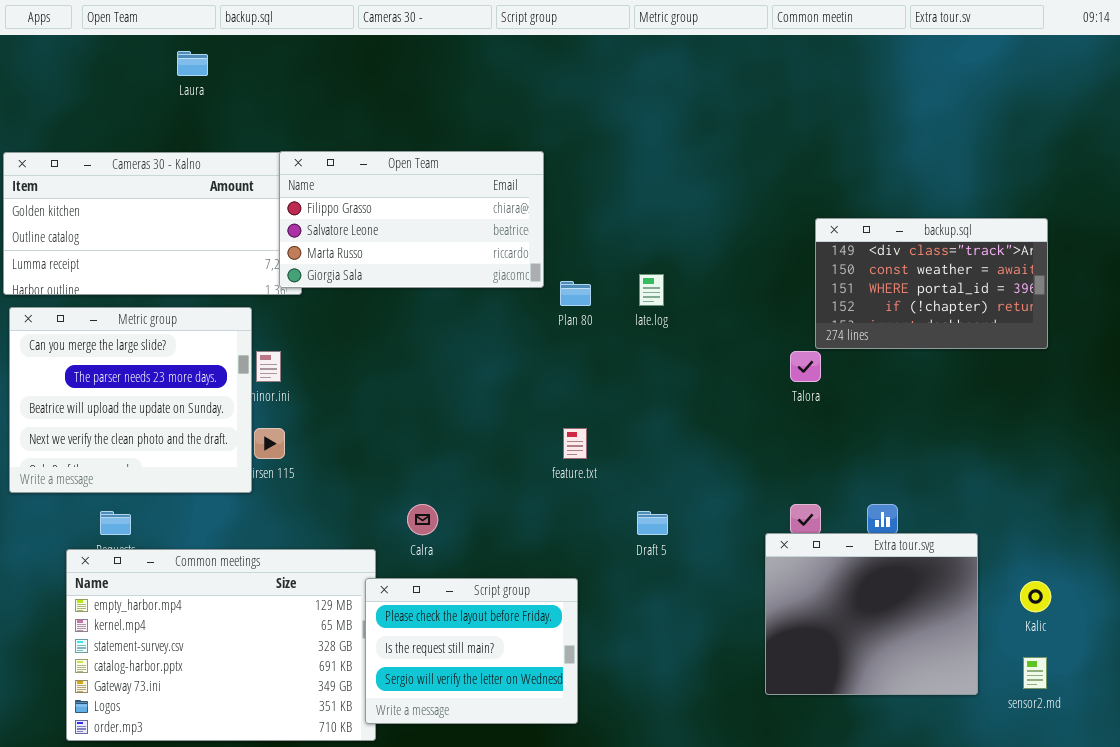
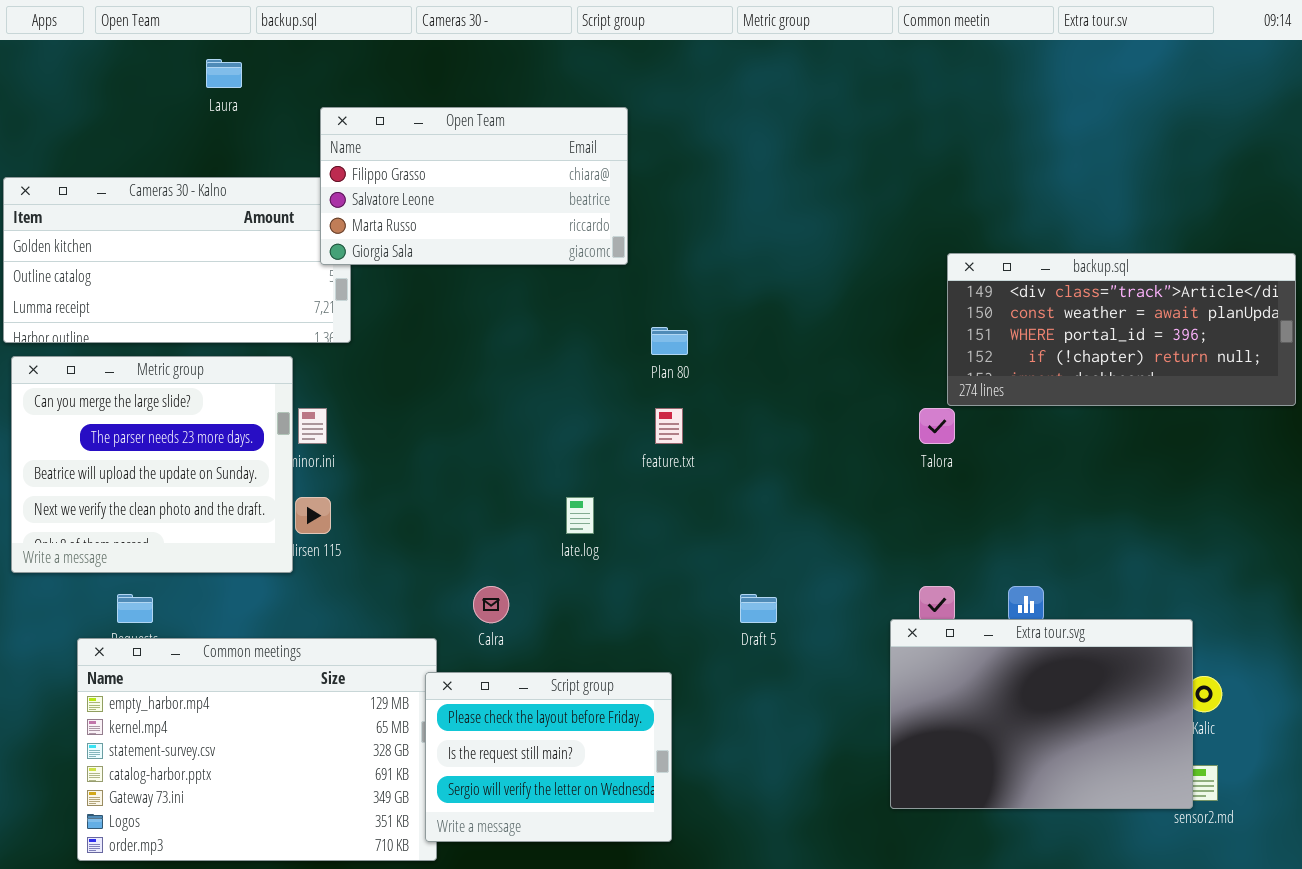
Open Team: [279,151,544,288] -> [320,107,628,265], moved
backup.sql: [815,218,1048,349] -> [947,253,1296,406], resized
late.log: [639,274,664,306] -> [566,497,594,534], moved
feature.txt: [563,428,587,459] -> [655,408,683,444], moved
Extra tour.svg: [765,533,978,695] -> [890,619,1193,809], resized

